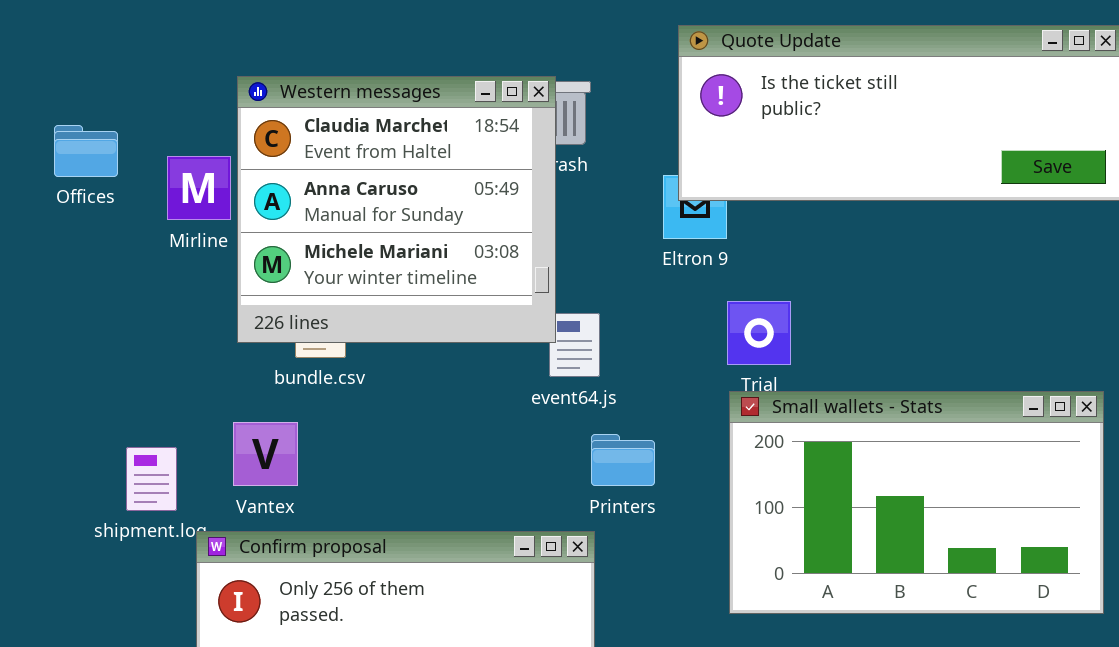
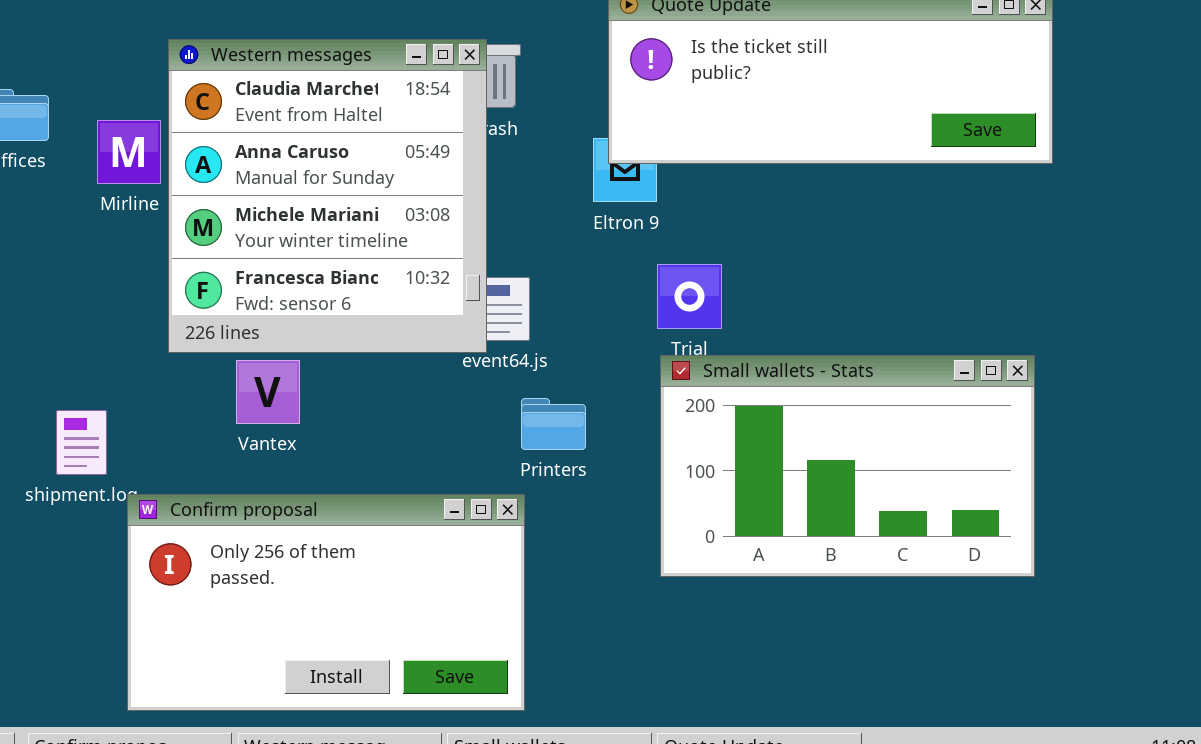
Western messages: [237,76,556,343] -> [168,39,487,353], resized
Vantex: [233,422,298,486] -> [236,360,300,424], moved

